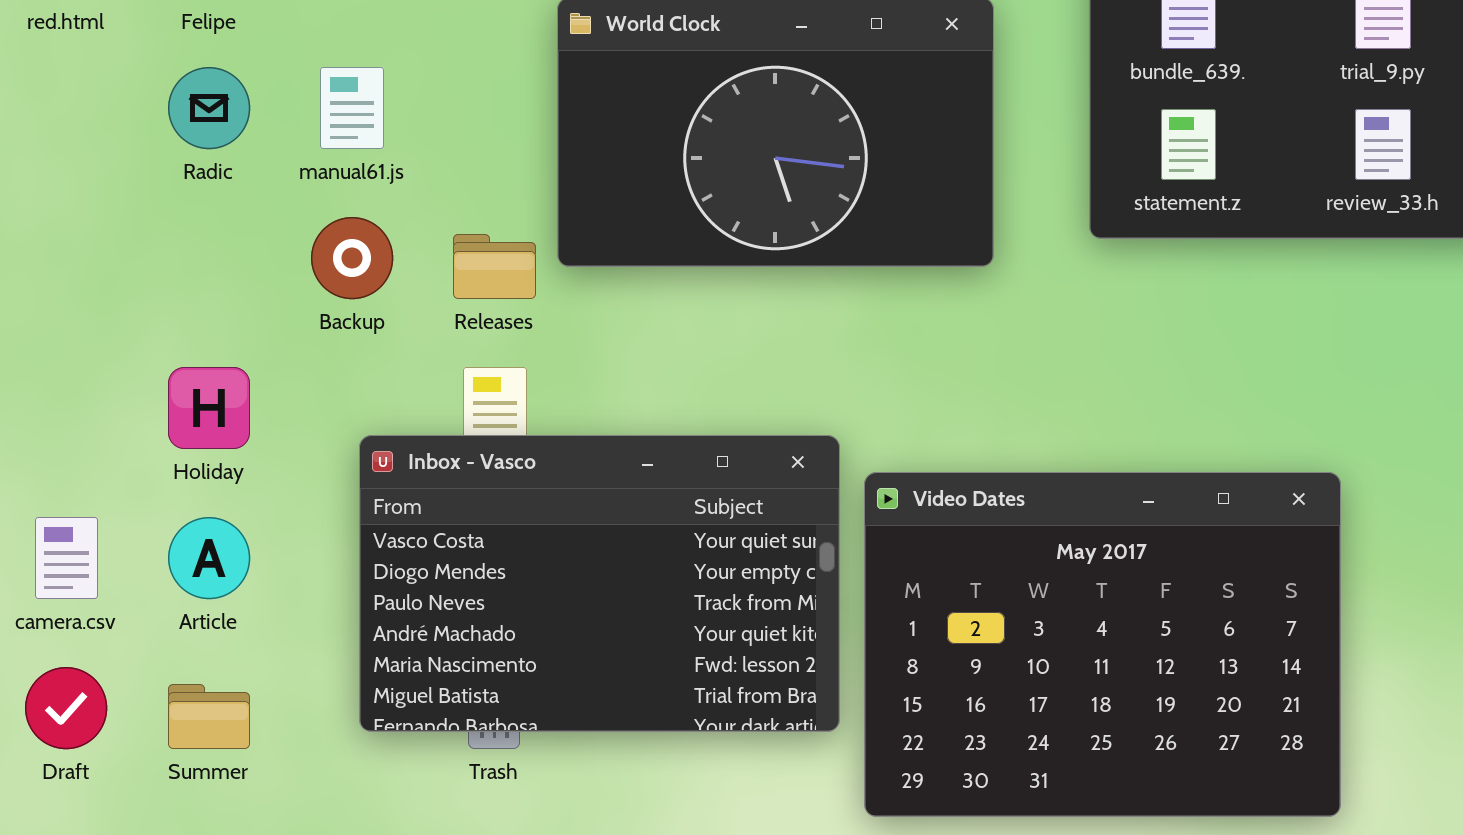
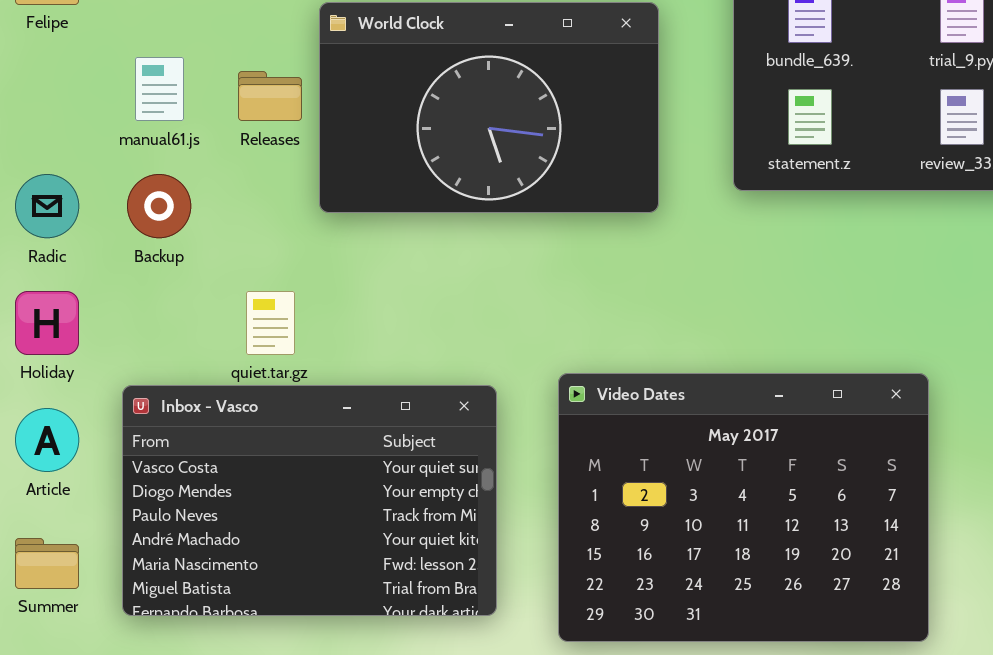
Radic: [168,67,250,149] -> [15,174,79,238], moved
Releases: [453,234,536,299] -> [238,71,302,121], moved
Inbox - Vasco: [359,435,840,732] -> [122,385,497,616], moved

